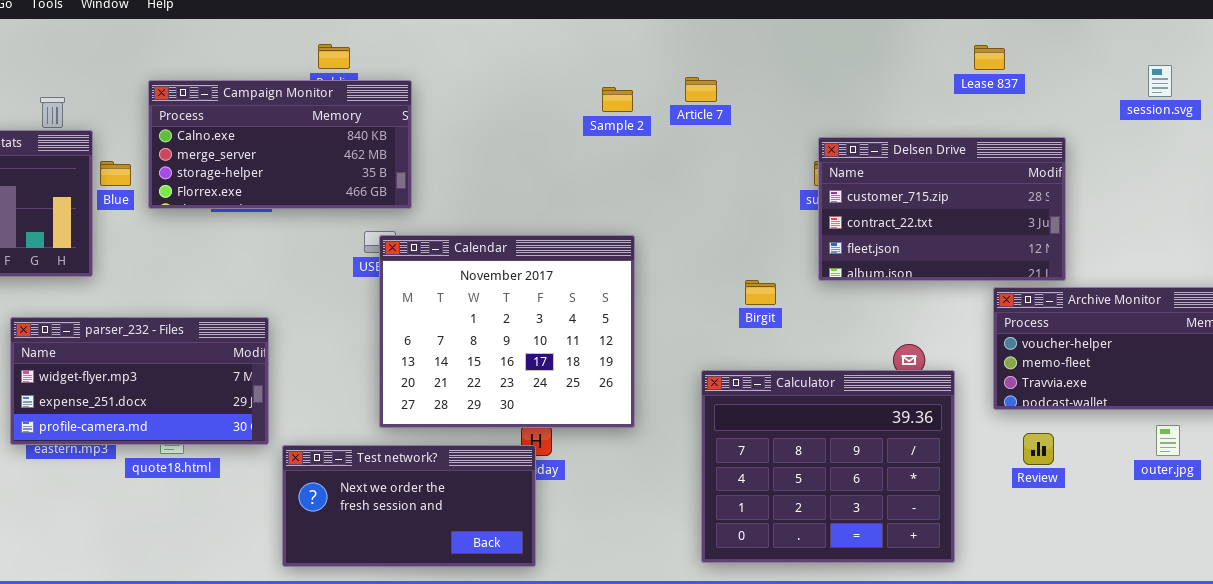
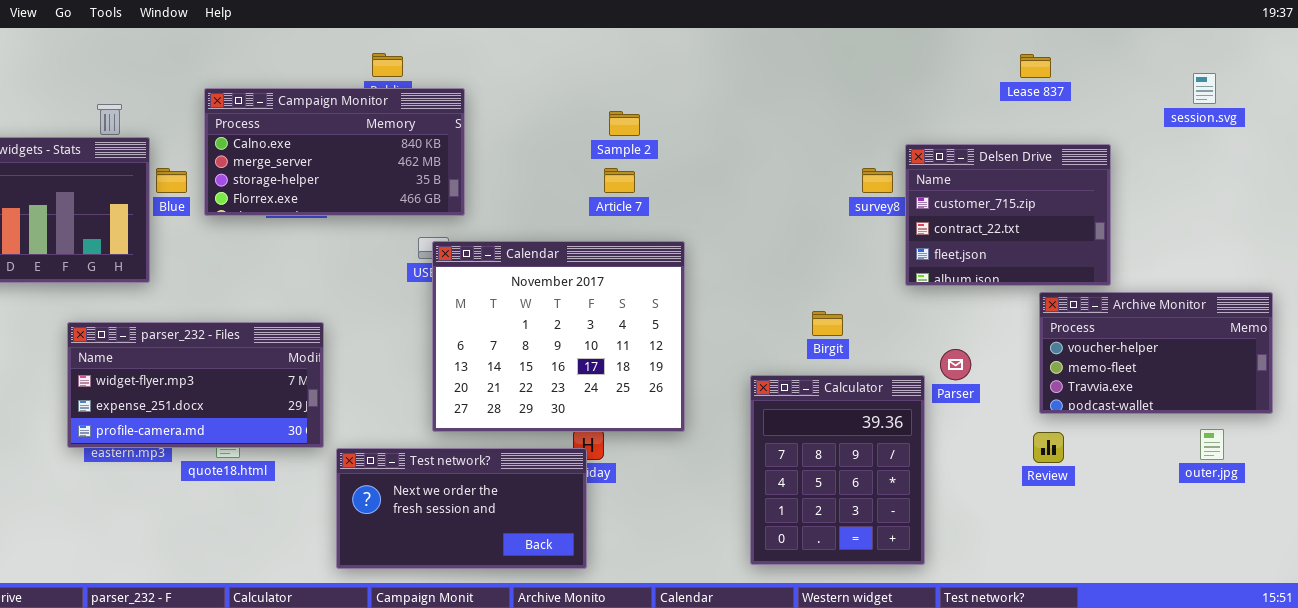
Article 7: [685,77,717,102] -> [604,168,635,193], moved
Sample 2: [602,87,633,112] -> [609,111,640,136], moved
Delsen Drive: [818,137,1066,281] -> [905,144,1111,286], resized
Birgit: [745,280,776,305] -> [812,311,843,336], moved
Calculator: [701,370,955,563] -> [750,375,925,565], resized
Review: [1023,433,1054,465] -> [1033,432,1064,463], moved

